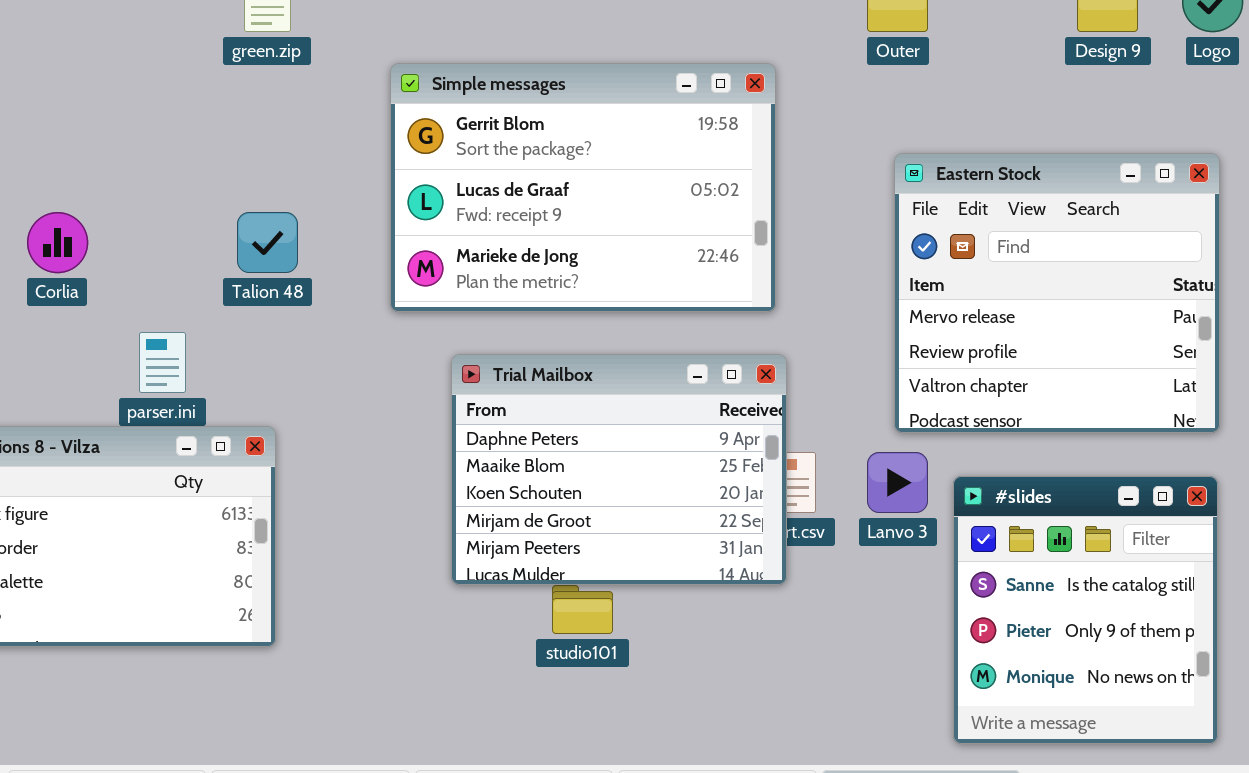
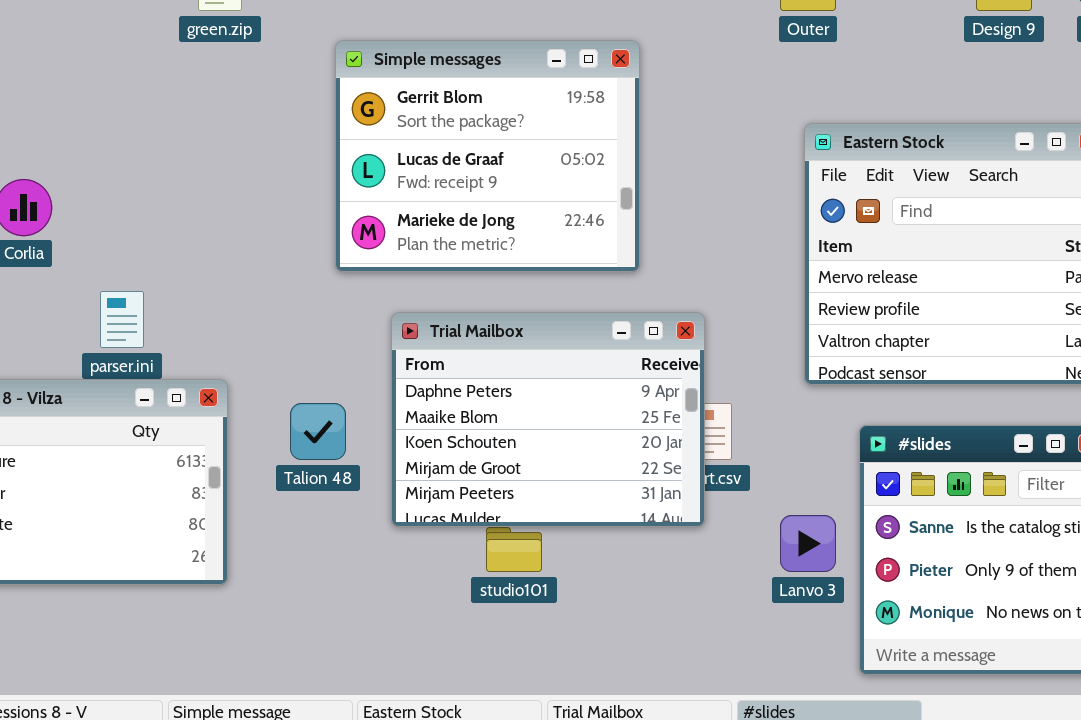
Simple messages: [390,63,776,312] -> [335,40,640,272], resized
Talion 48: [237,212,298,273] -> [290,403,346,460], moved
Lanvo 3: [867,452,928,513] -> [780,515,836,572], moved

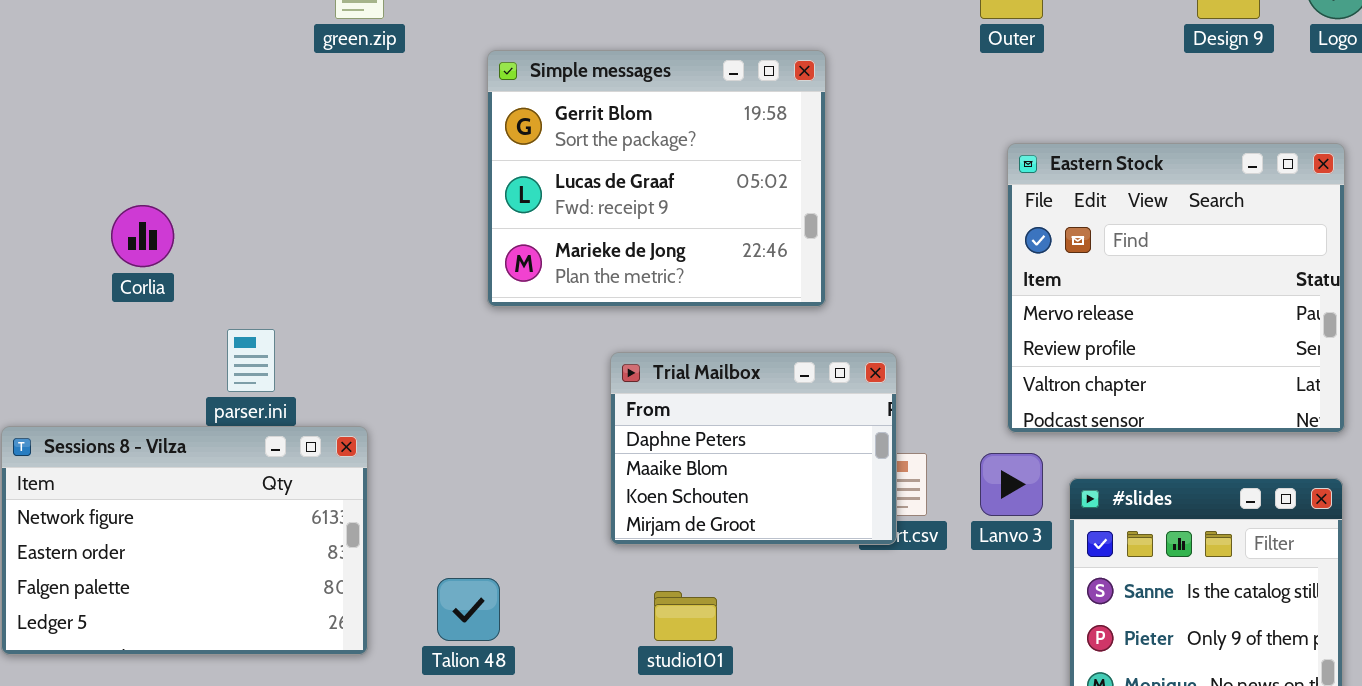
Trial Mailbox: [391,312,705,527] -> [610,352,897,545], resized
Talion 48: [290,403,346,460] -> [437,578,500,641], moved
Lanvo 3: [780,515,836,572] -> [980,453,1043,516], moved

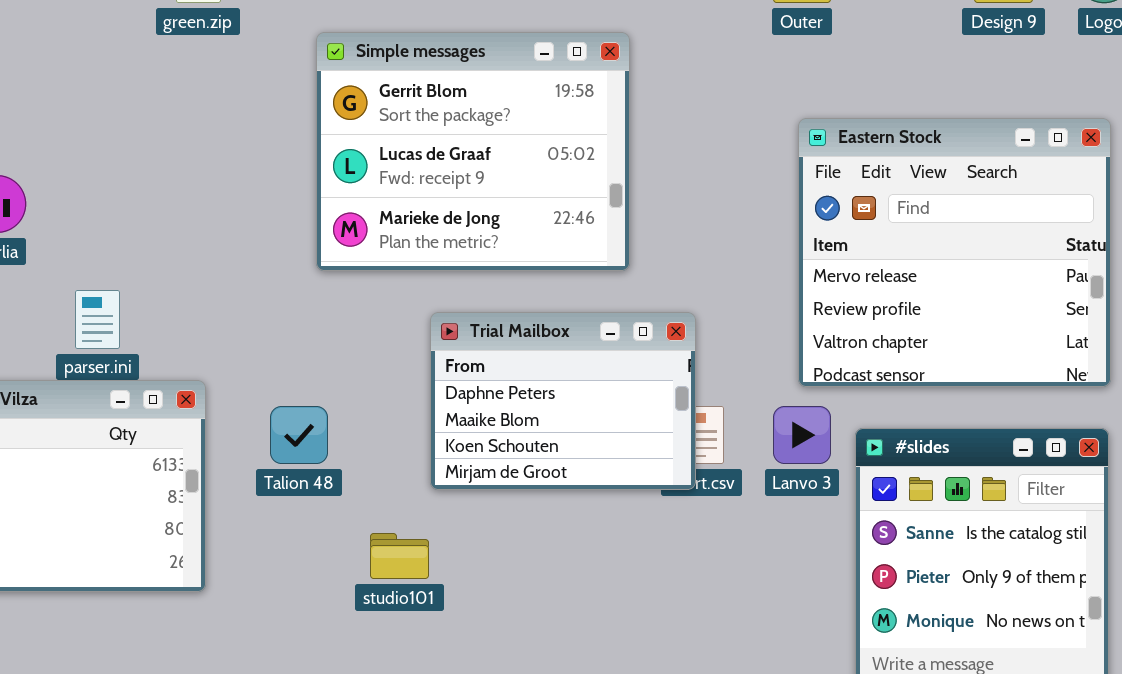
Talion 48: [437,578,500,641] -> [270,406,328,464], moved
studio101: [654,591,717,641] -> [370,533,429,579], moved

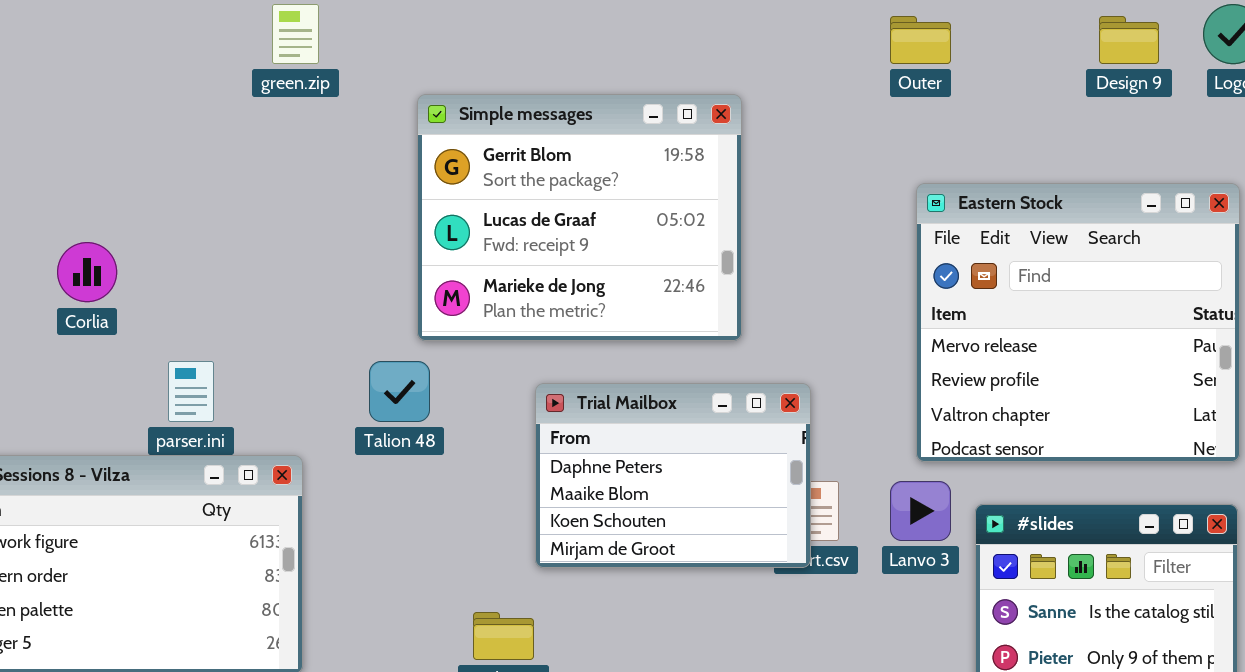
Talion 48: [270,406,328,464] -> [369,361,430,422], moved

